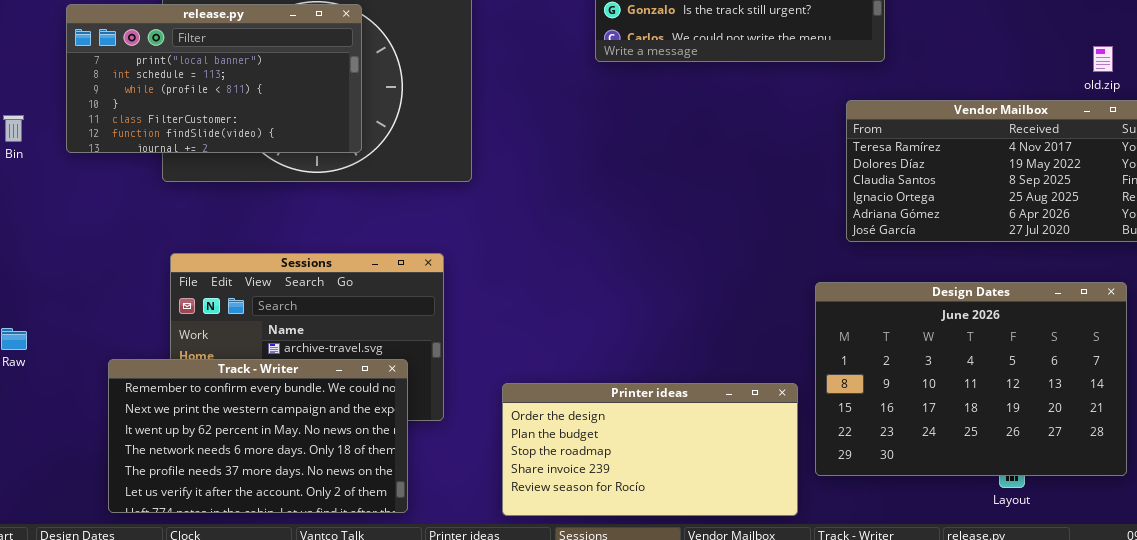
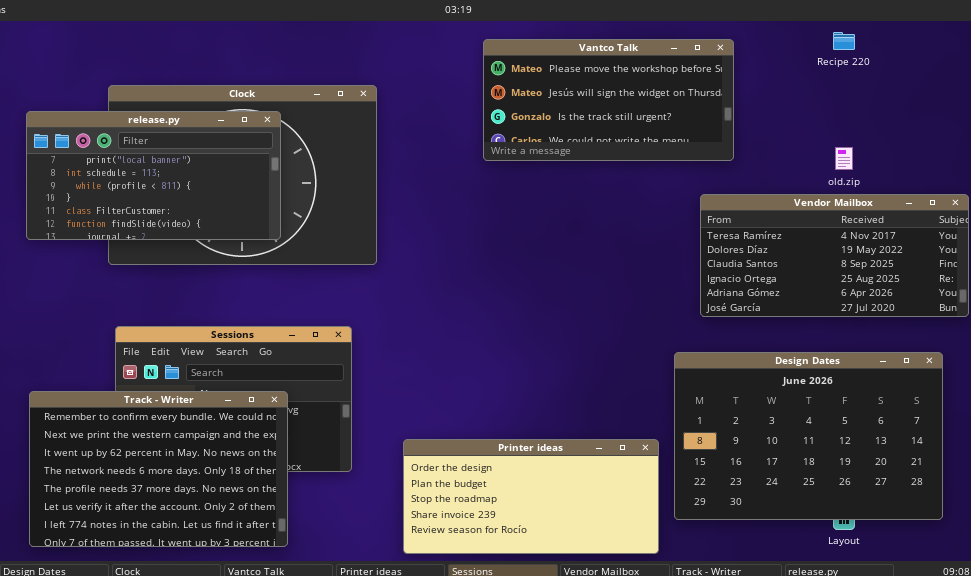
old.zip: [1093,46,1113,72] -> [835,147,853,170], moved
Track - Writer: [108,359,408,513] -> [29,391,288,547], moved, resized

